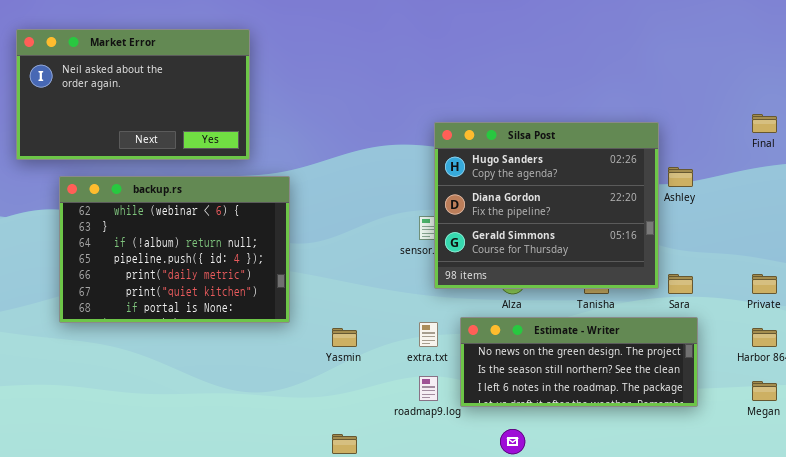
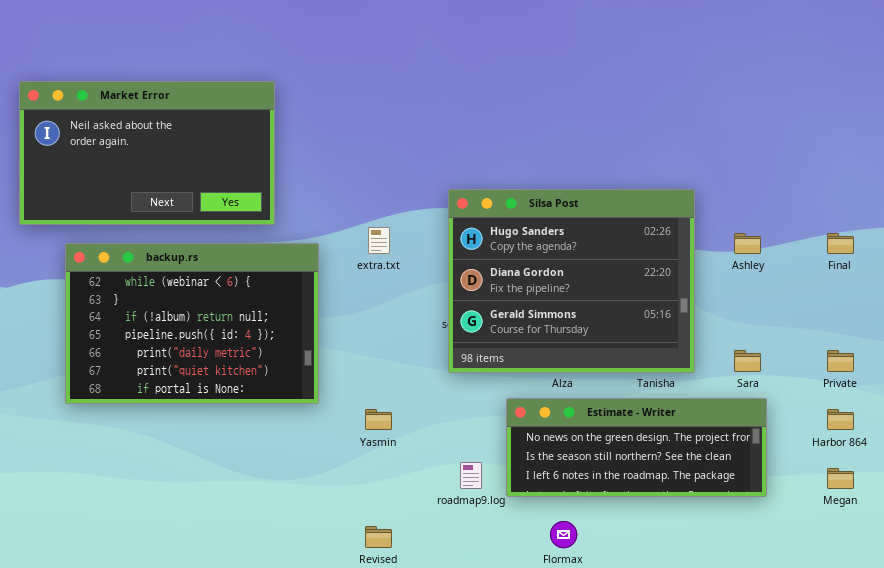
Final: [752,114,777,133] -> [827,233,854,254], moved
Silsa Post: [434,122,659,289] -> [448,189,695,373], moved
extra.txt: [419,322,438,347] -> [368,227,390,254], moved

